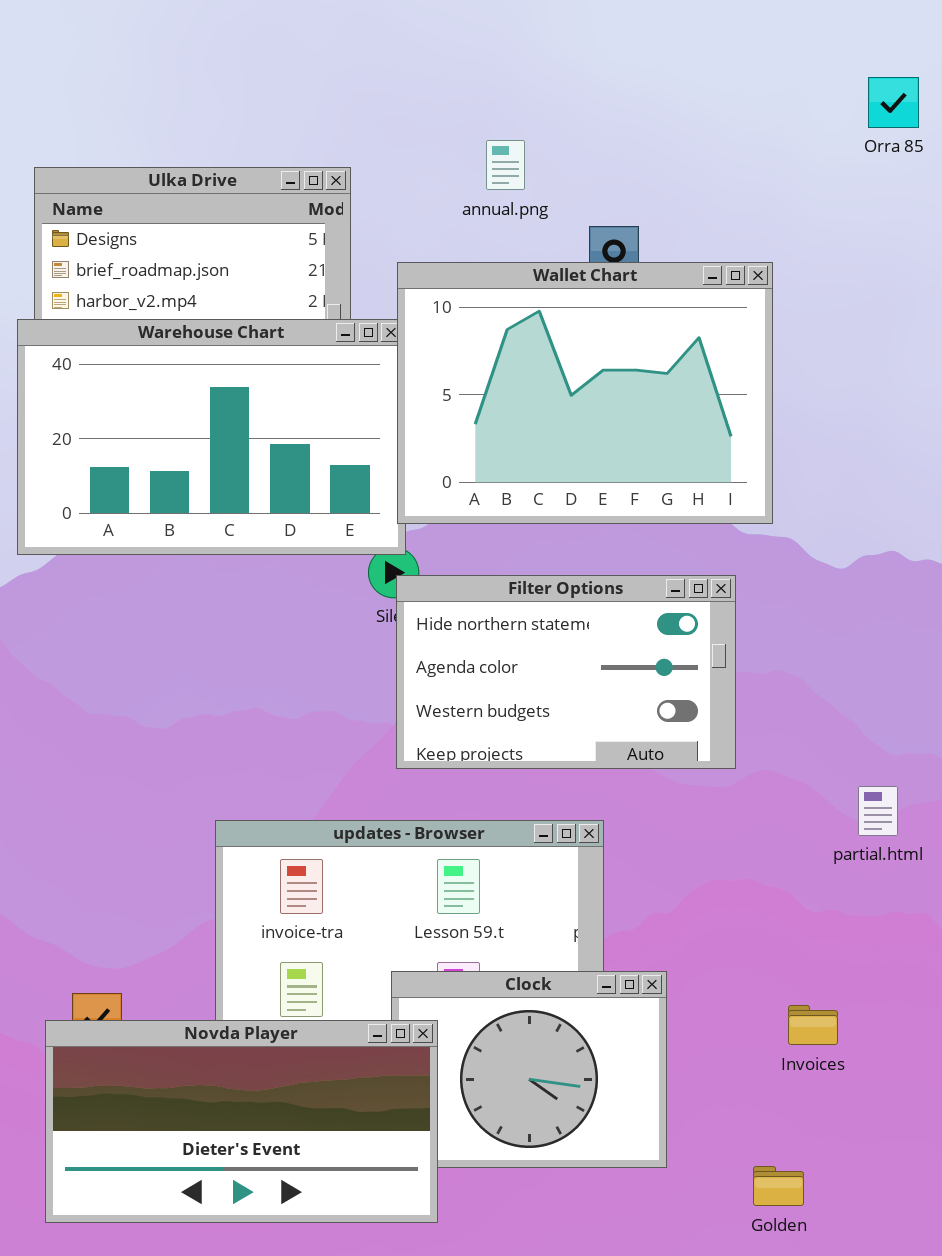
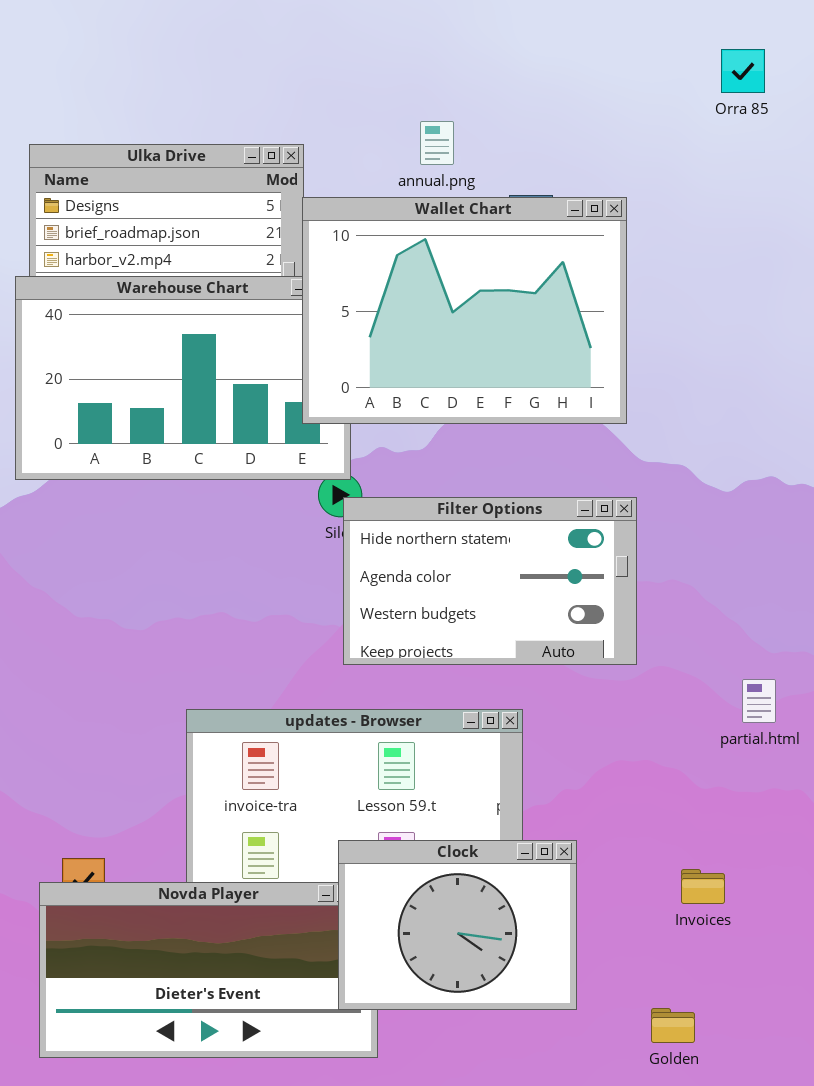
Orra 85: [868,77,919,128] -> [721,49,765,93], moved
Wallet Chart: [397,262,773,524] -> [302,197,627,424], moved
Clock: [391,971,667,1168] -> [338,840,577,1010], raised

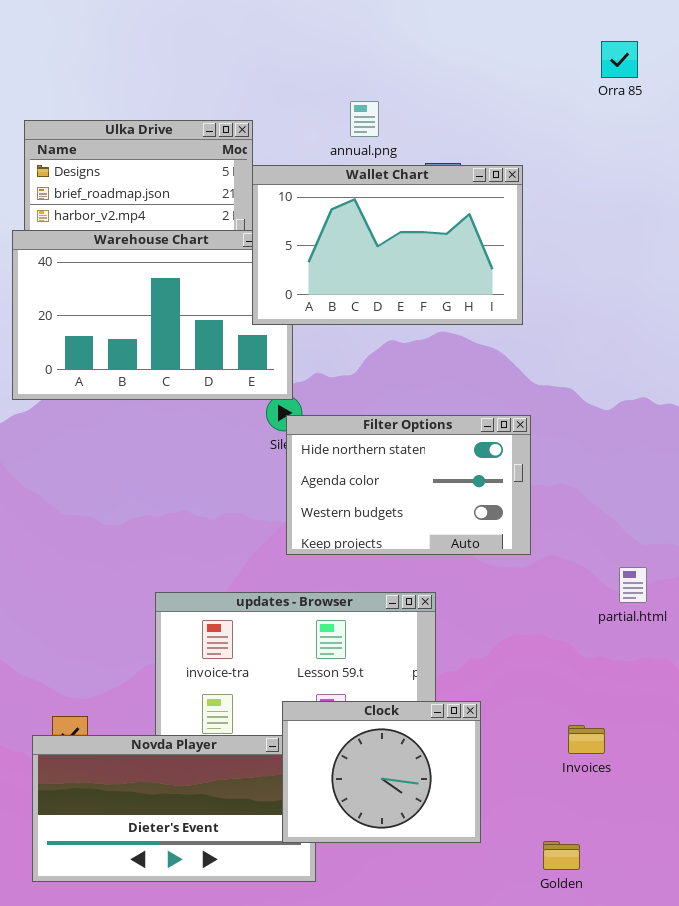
Wallet Chart: [302,197,627,424] -> [252,165,523,325], resized

